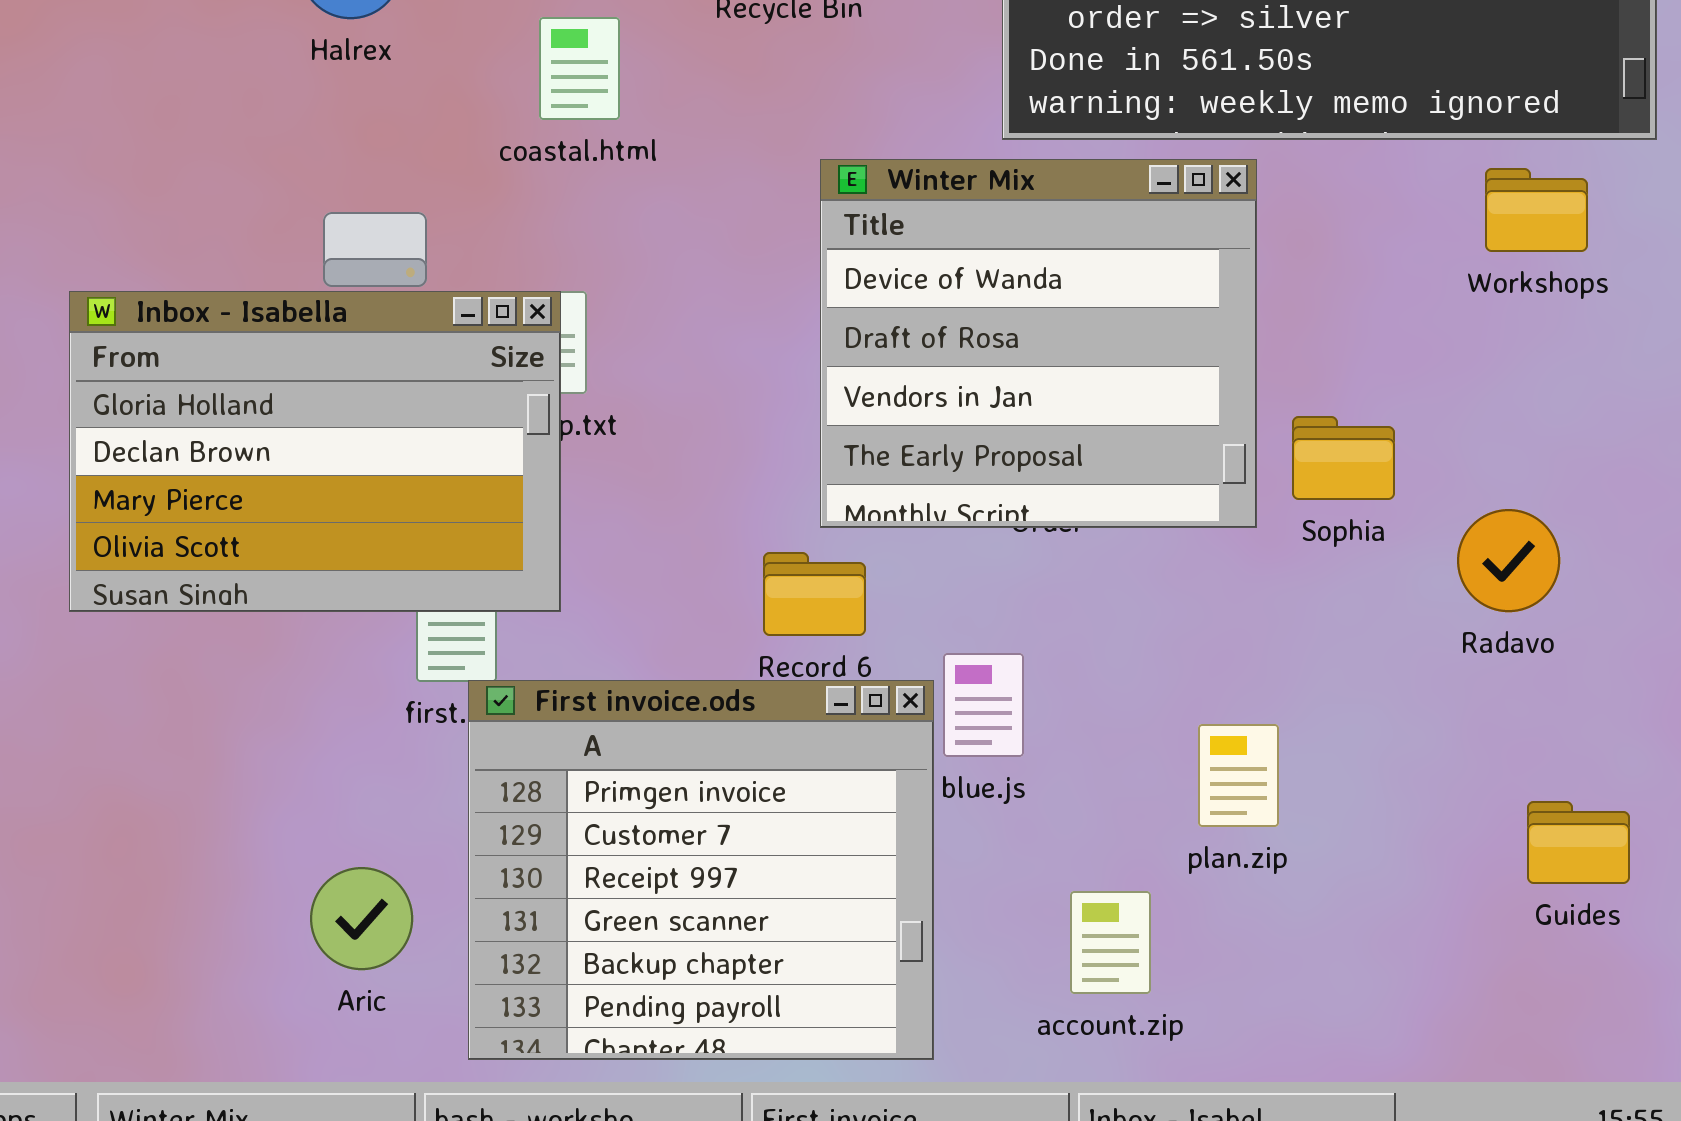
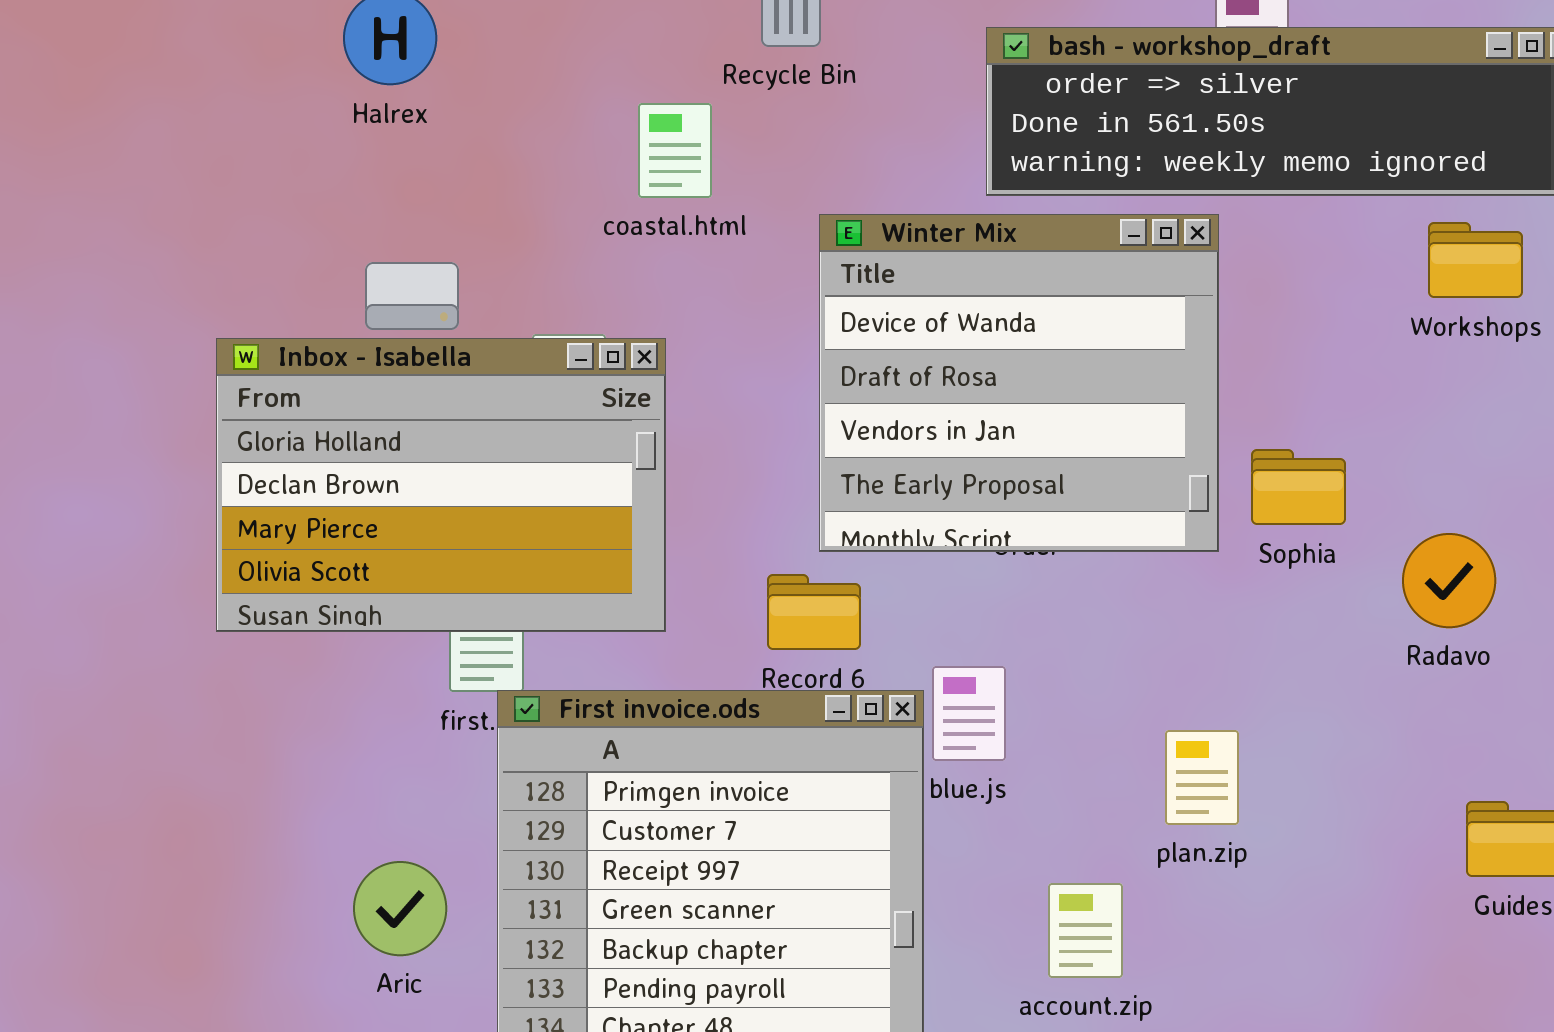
coastal.html: [539,17,620,120] -> [638,103,712,198], moved
Inbox - Isabella: [69,291,561,612] -> [216,338,666,632], moved

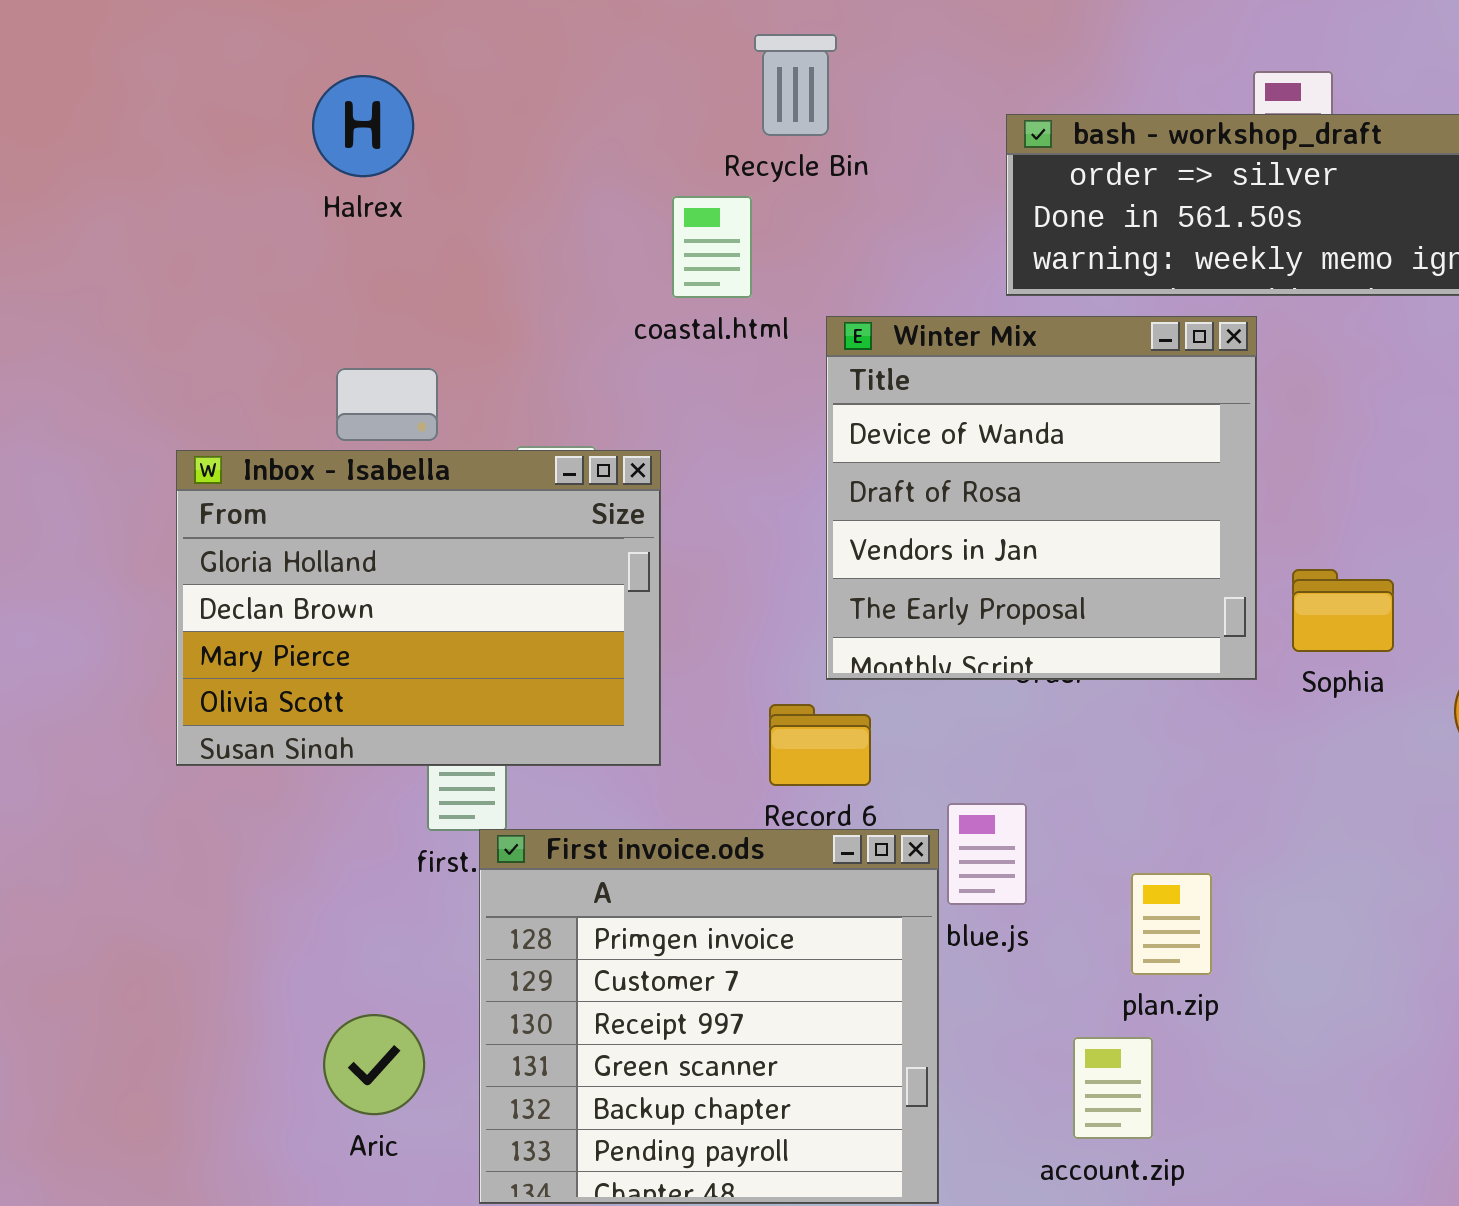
coastal.html: [638,103,712,198] -> [672,196,752,298], moved
plan.zip: [1165,730,1239,825] -> [1131,873,1212,975], moved

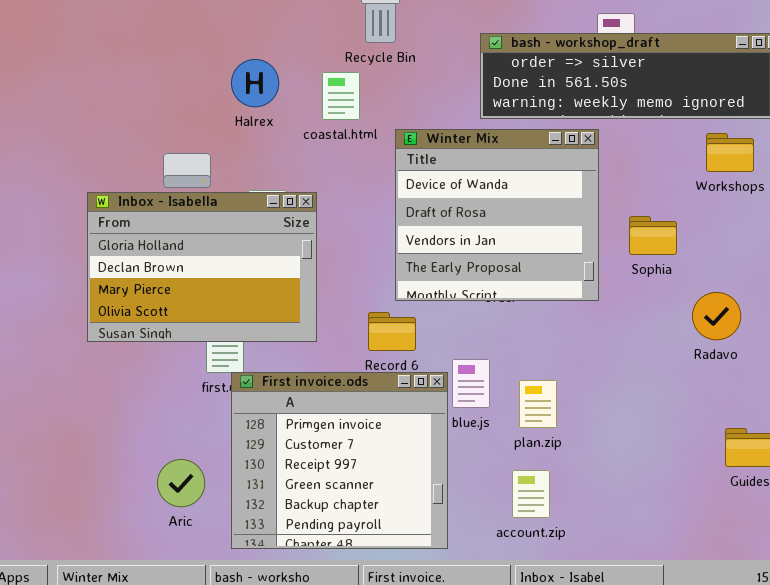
Halrex: [312,75,414,177] -> [231,59,279,107], moved
Sophia: [1292,569,1394,652] -> [629,216,677,255], moved
plan.zip: [1131,873,1212,975] -> [519,380,557,428], moved

